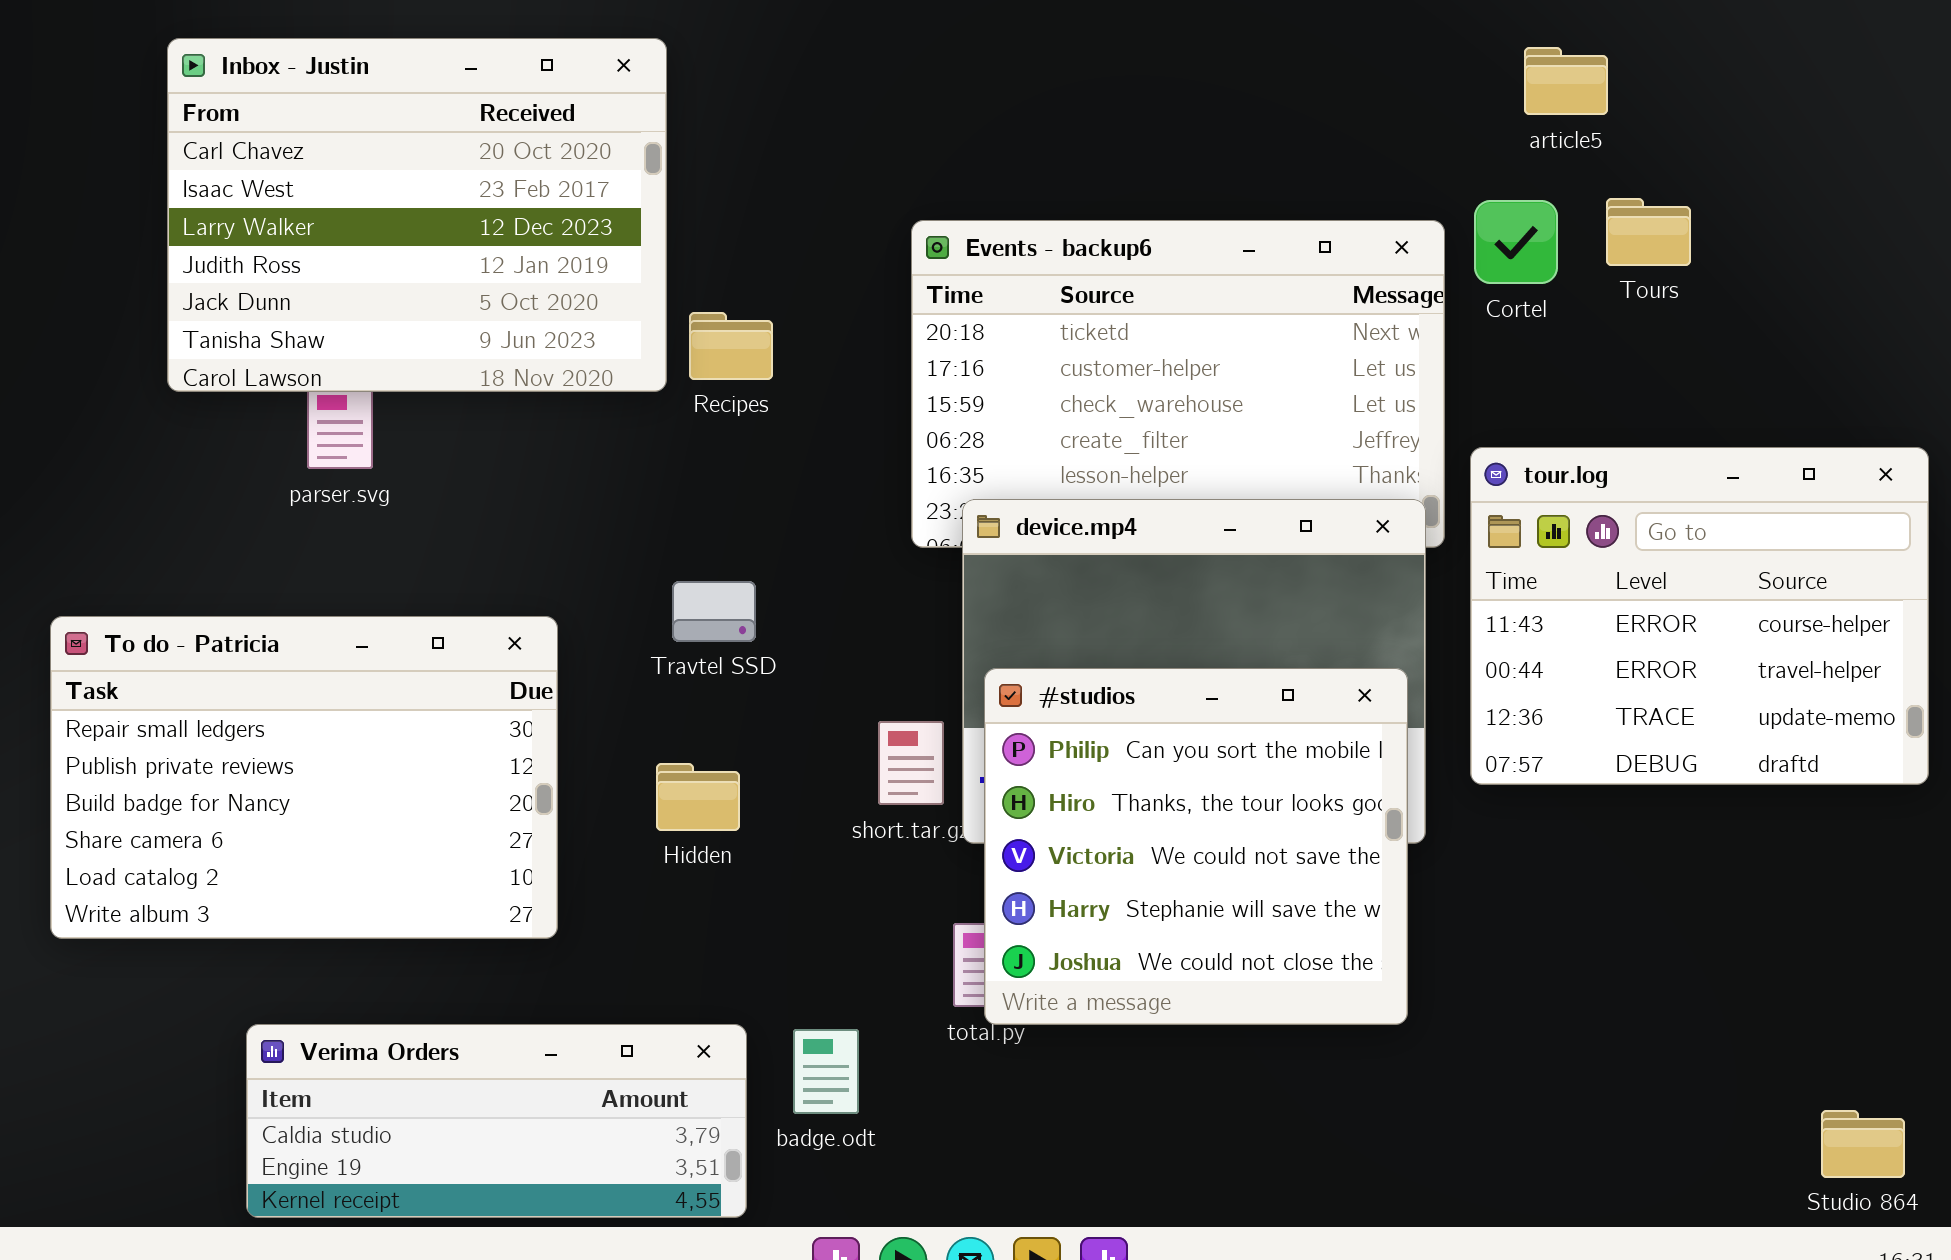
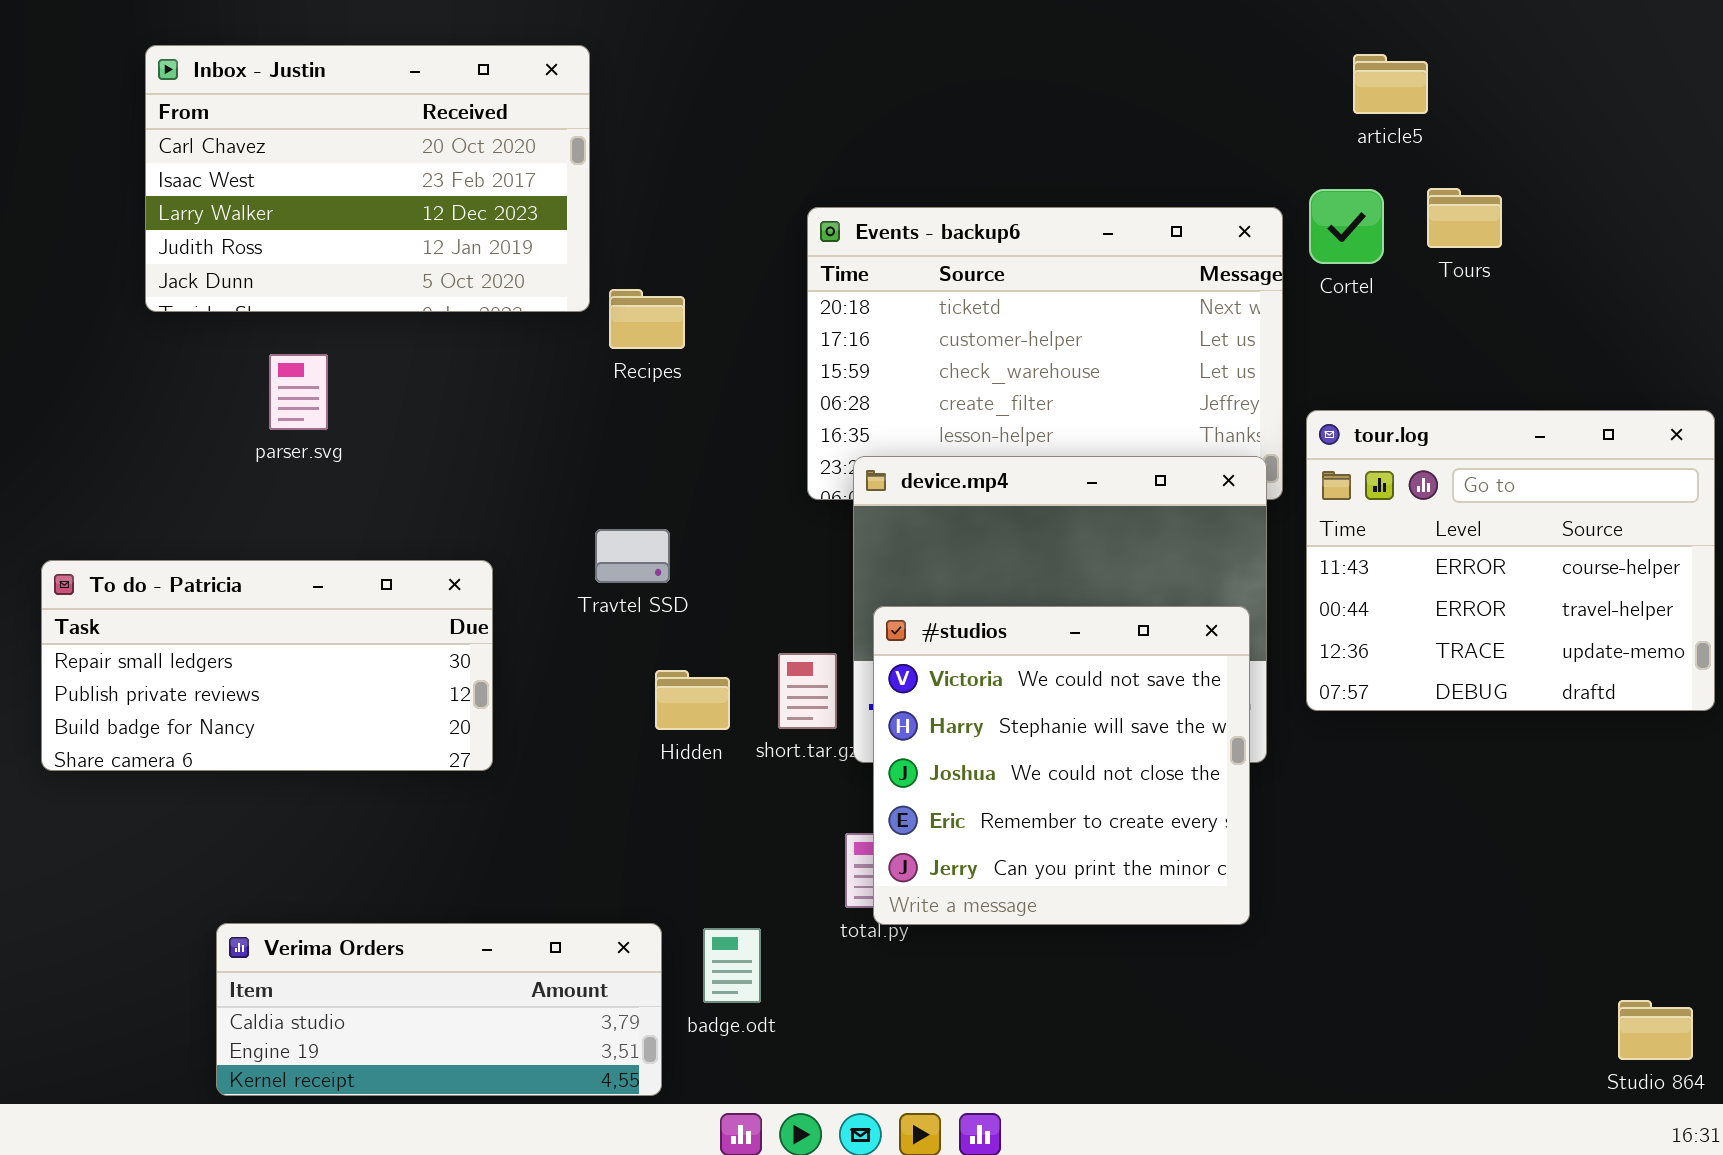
Inbox - Justin: [167,38,667,392] -> [145,45,590,312], resized
To do - Patricia: [50,616,558,939] -> [41,560,493,771], resized
#studios: [984,668,1408,1025] -> [873,606,1250,925], scrolled down 2 rows
Hidden: [656,763,740,831] -> [655,670,730,730], moved

